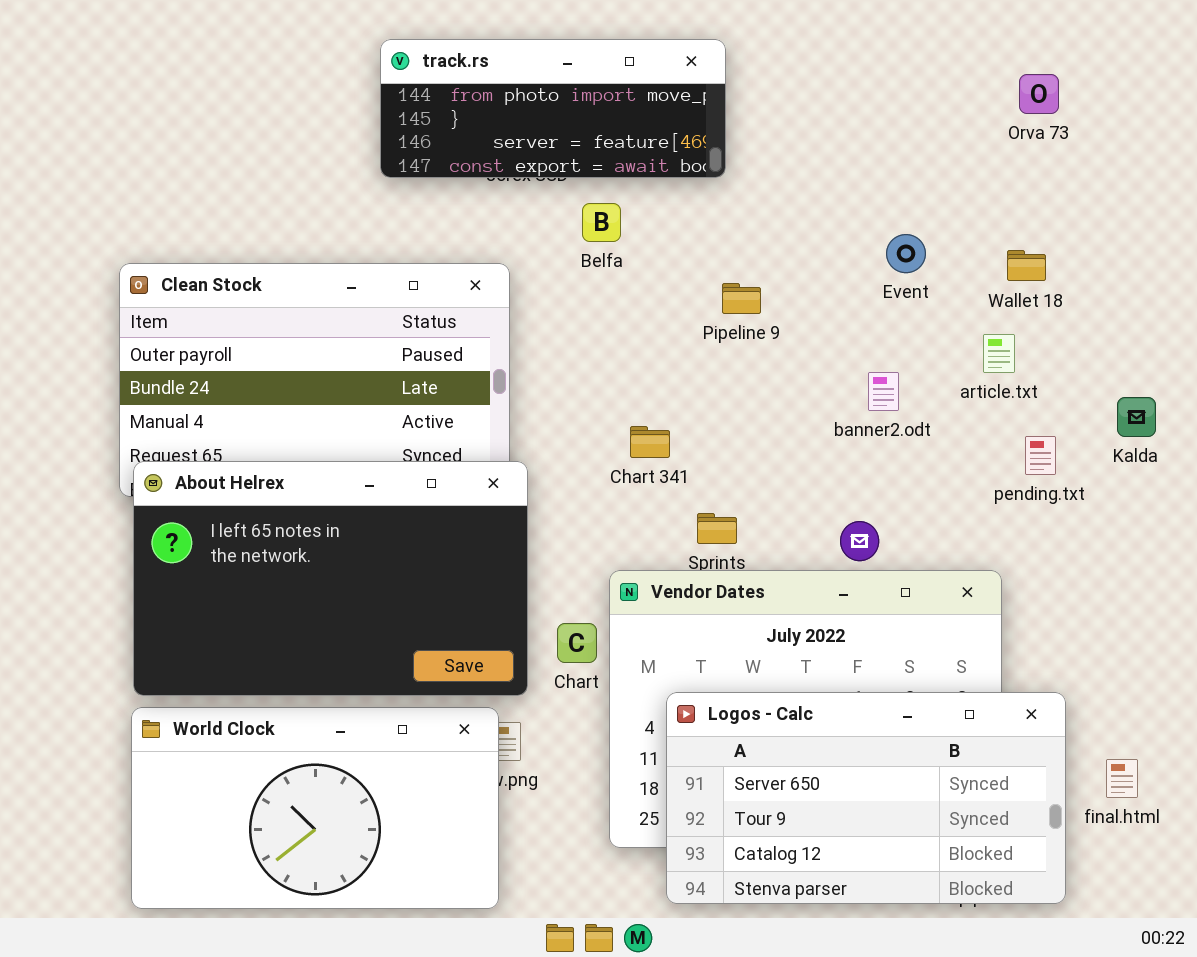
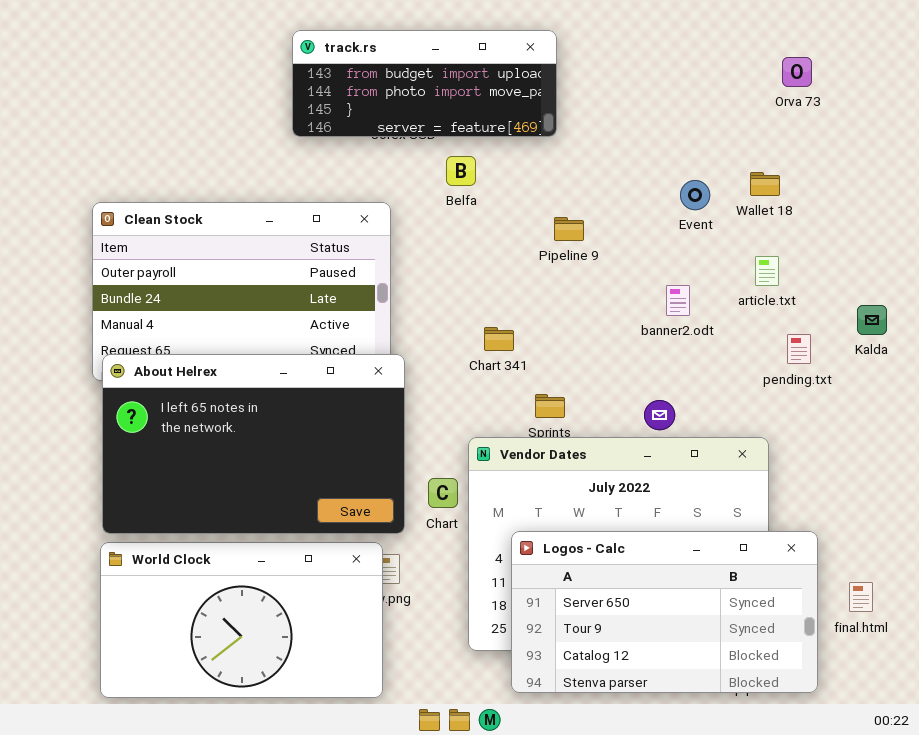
track.rs: [380,39,726,178] -> [292,30,557,137], scrolled up 1 row
Wallet 18: [1007,250,1046,281] -> [750,172,780,196], moved

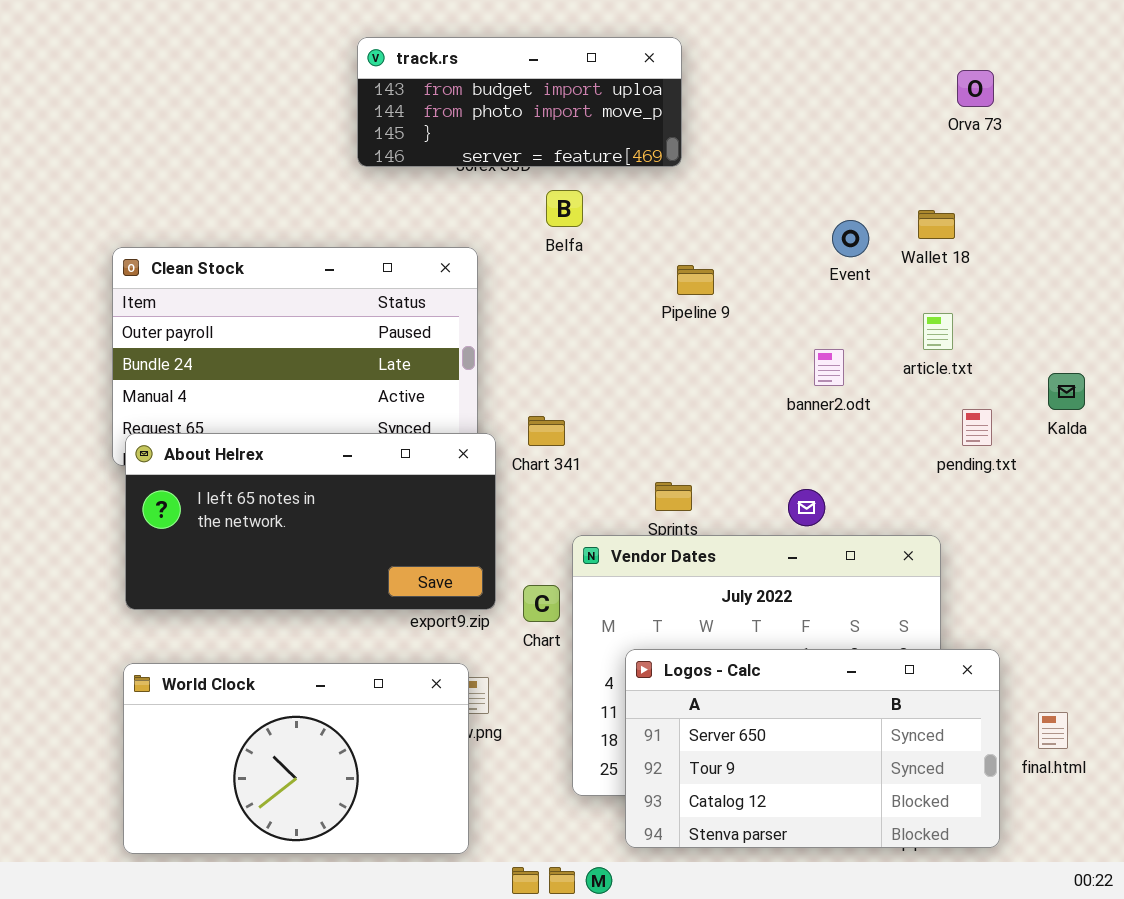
Chart 341: [484,327,514,351] -> [528,416,565,446], moved
About Helrex: [102,354,405,534] -> [125,433,496,610], resized

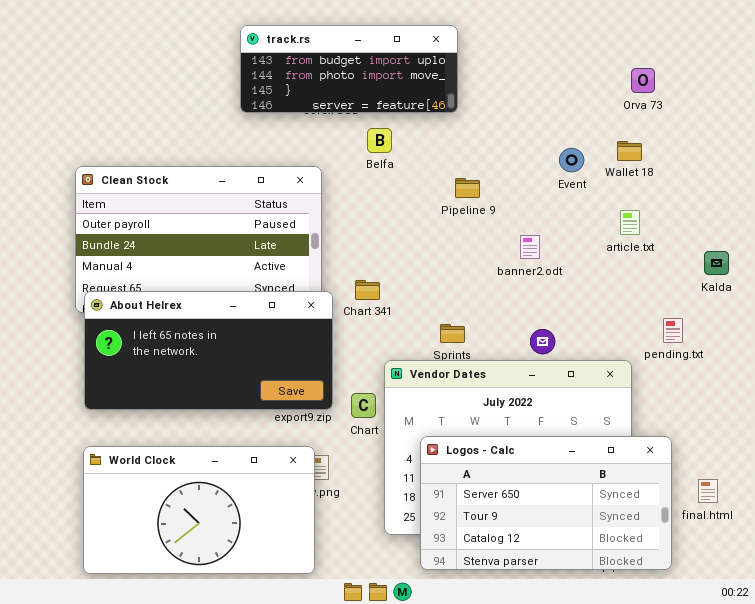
Orva 73: [957,70,994,107] -> [631,68,655,93], moved
banner2.odt: [814,349,844,386] -> [520,235,540,259], moved
pending.txt: [962,409,992,446] -> [663,318,683,343], moved

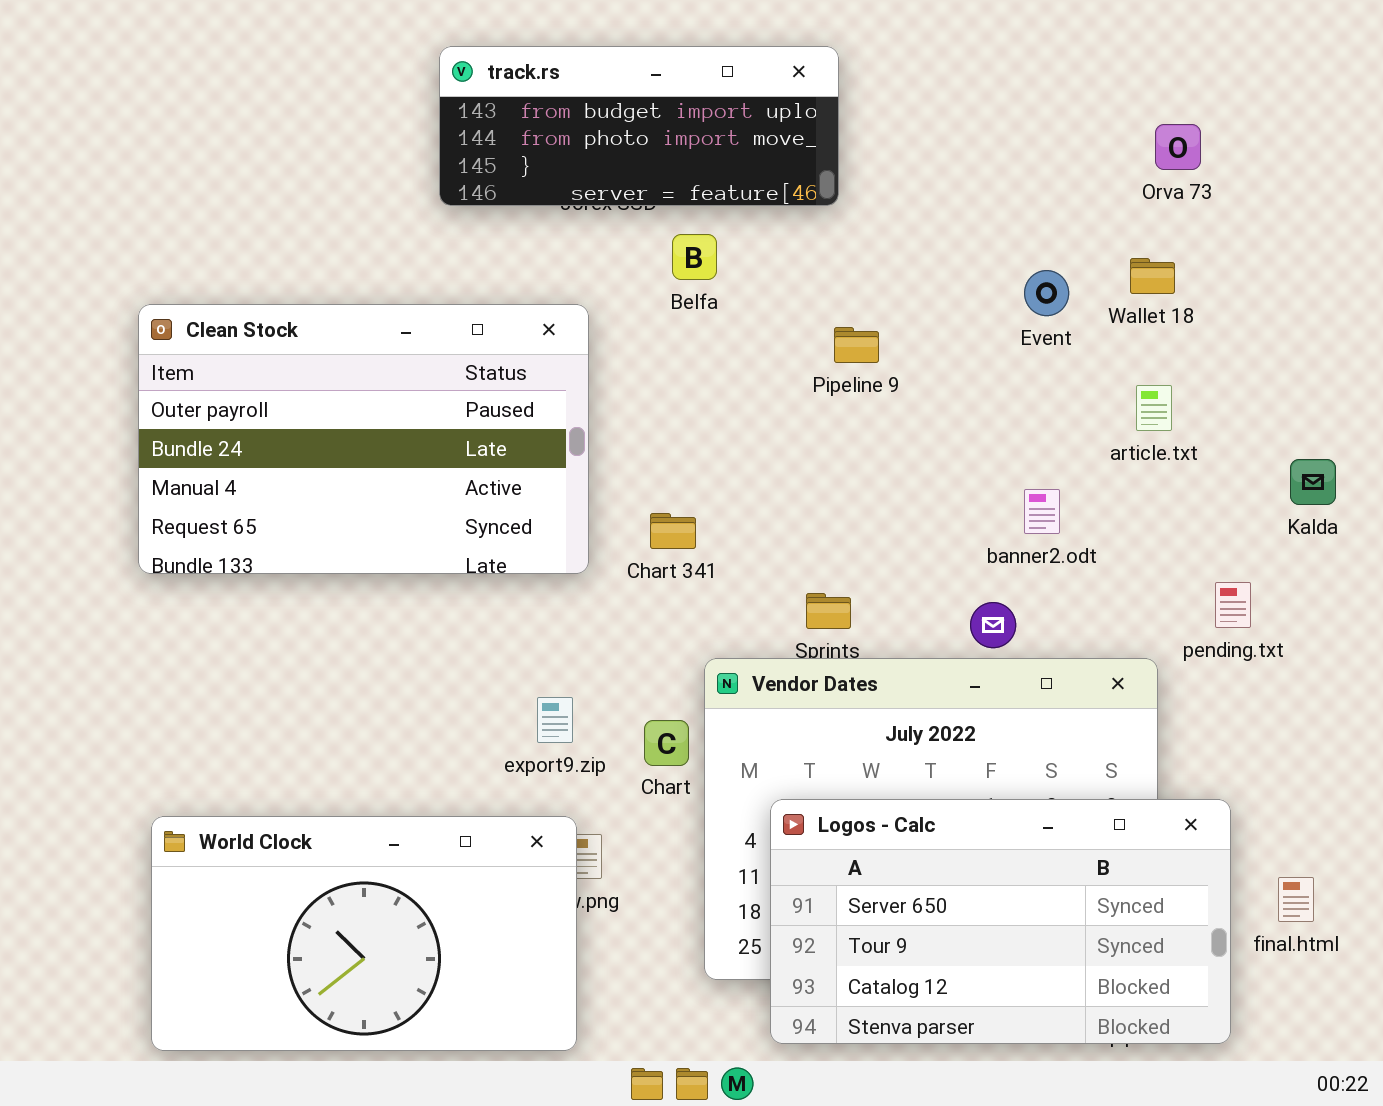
banner2.odt: [520,235,540,259] -> [1024,489,1060,534], moved
About Helrex: [84,291,333,410] -> none, closed

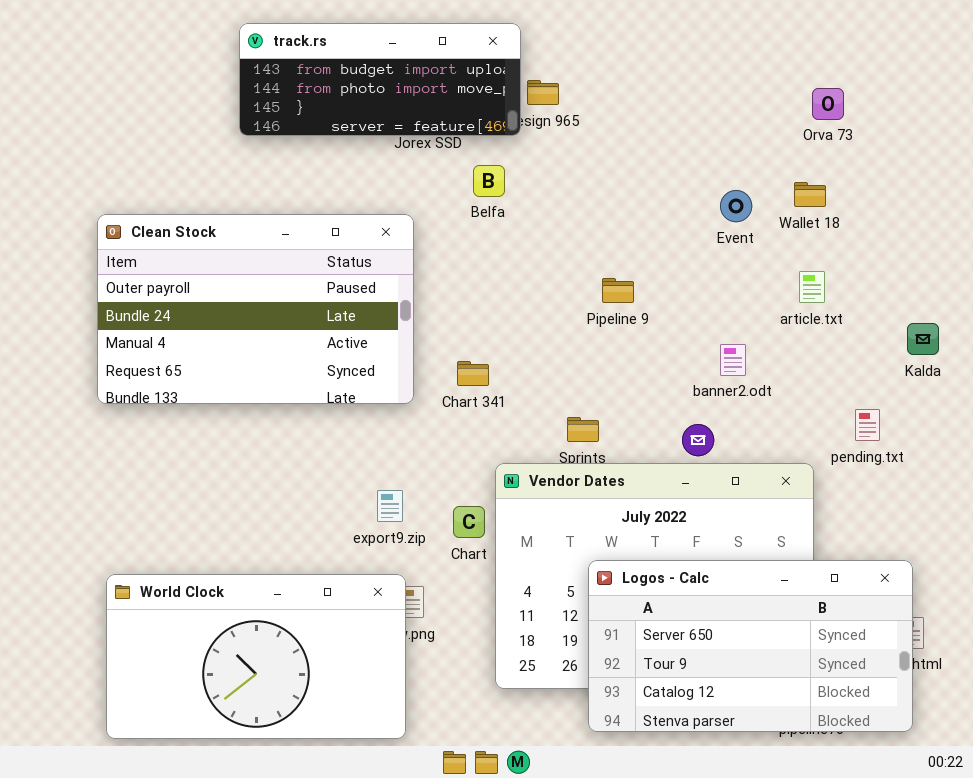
track.rs: [439,46,839,206] -> [239,23,521,136], moved
Pipeline 9: [834,327,879,363] -> [602,278,634,303], moved
Logos - Calc: [770,799,1231,1044] -> [588,560,913,732], moved

